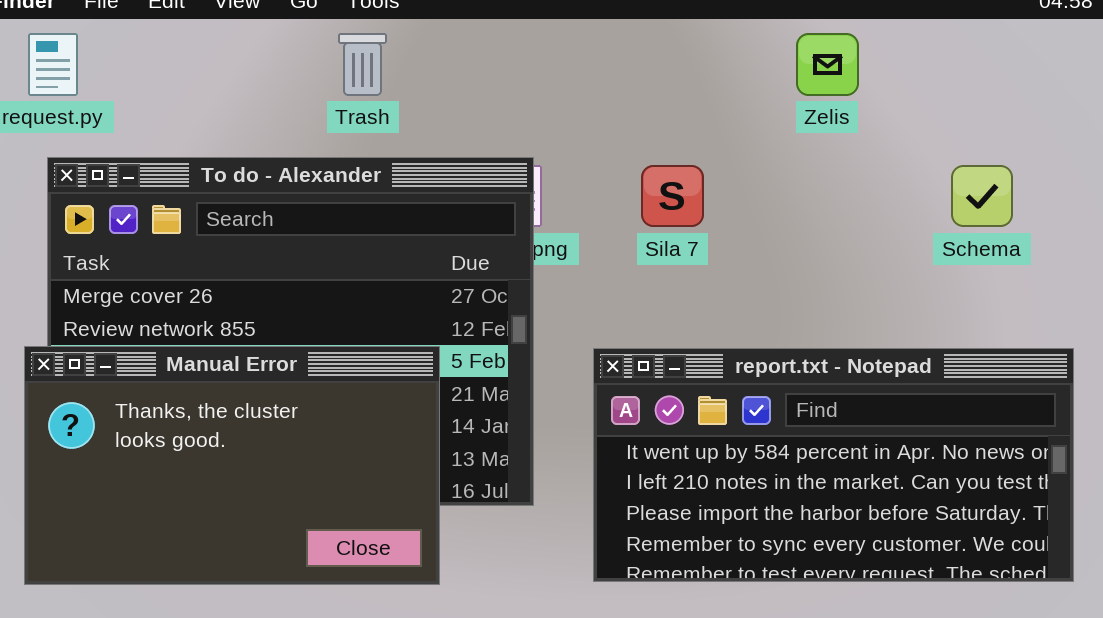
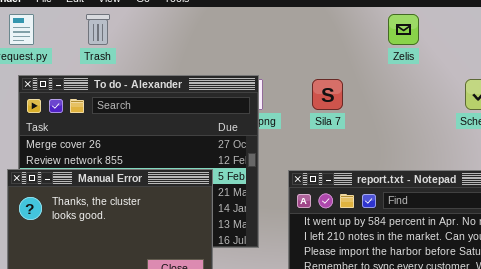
Trash: [338,33,387,96] -> [86,14,110,45], moved

